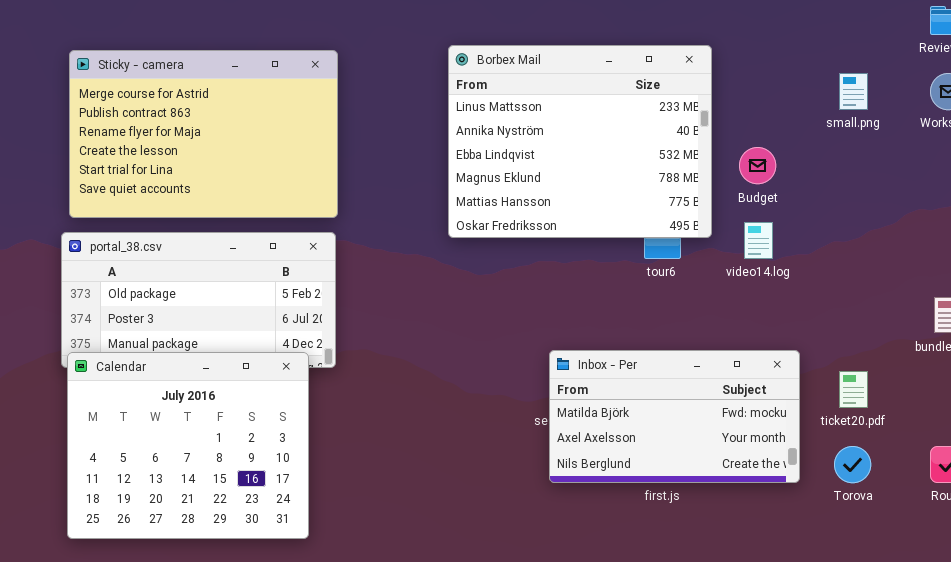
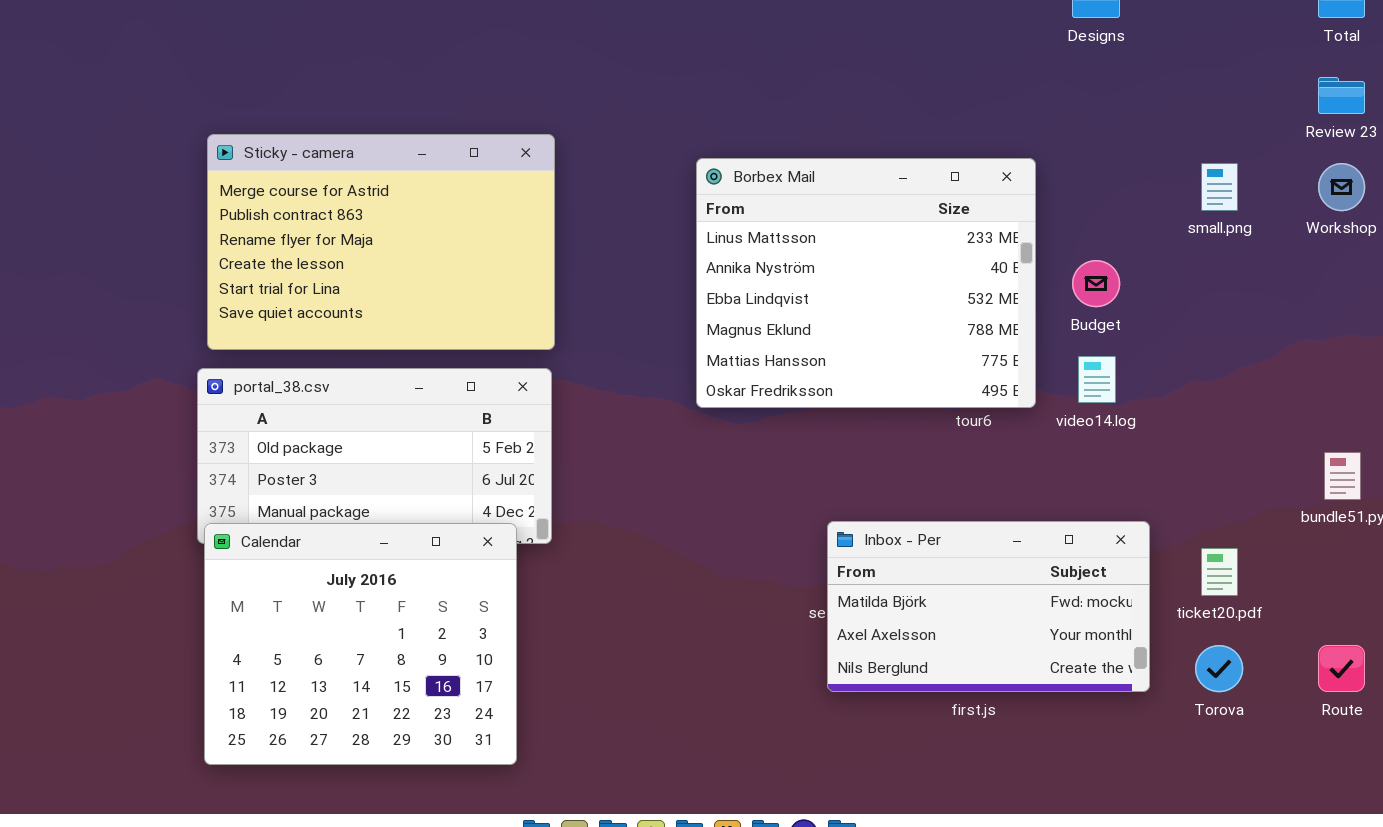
Borbex Mail: [448,45,712,238] -> [696,158,1036,408], moved

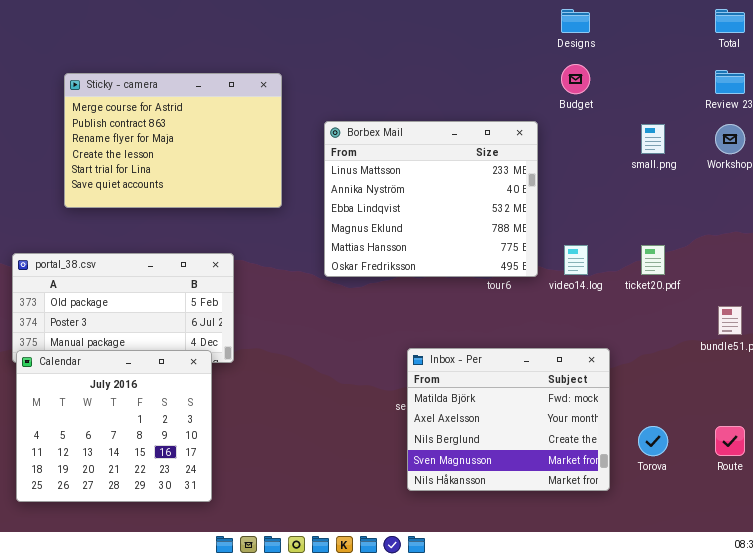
Sticky - camera: [207,134,555,350] -> [64,73,282,208], moved
Budget: [1072,260,1120,307] -> [561,64,590,94], moved
Inbox - Per: [827,521,1150,692] -> [407,348,610,491], resized
ticket20.pdf: [1201,548,1238,596] -> [641,245,665,275], moved

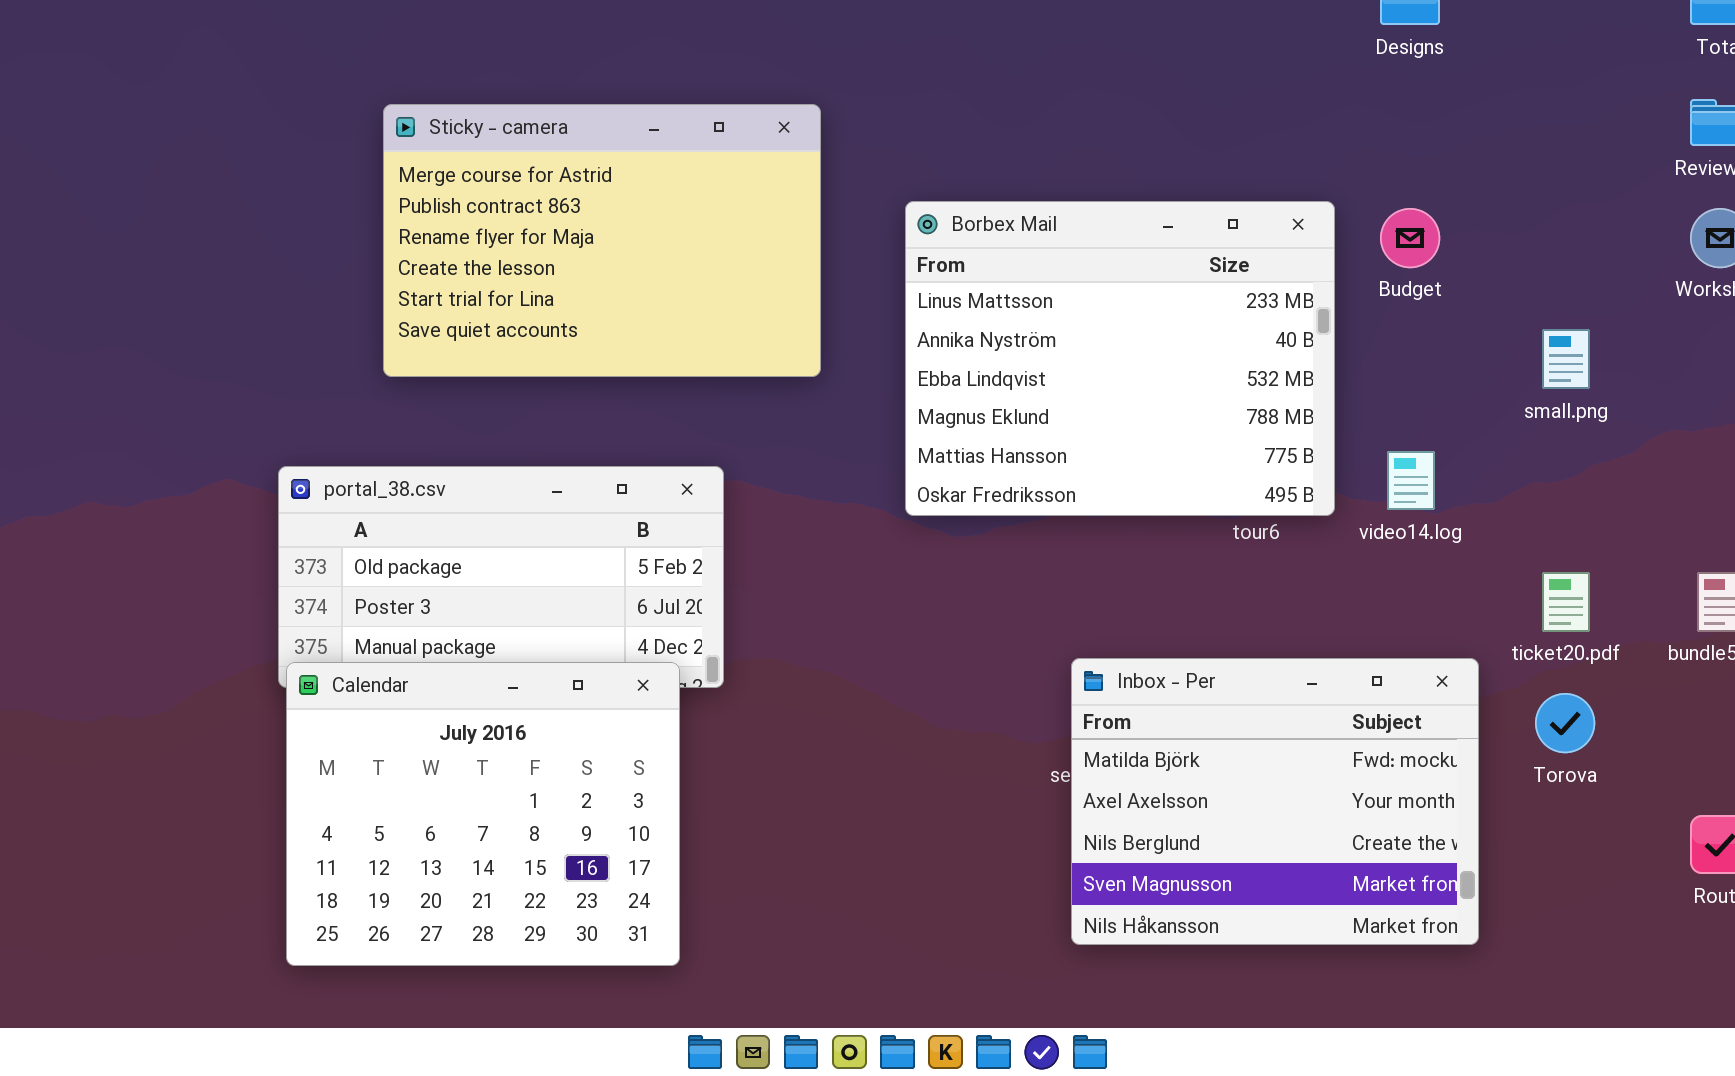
Budget: [561,64,590,94] -> [1380,208,1440,268], moved
small.png: [641,124,665,154] -> [1542,329,1590,389], moved
ticket20.pdf: [641,245,665,275] -> [1542,572,1590,632], moved
Torova: [638,426,668,456] -> [1535,693,1595,753], moved

